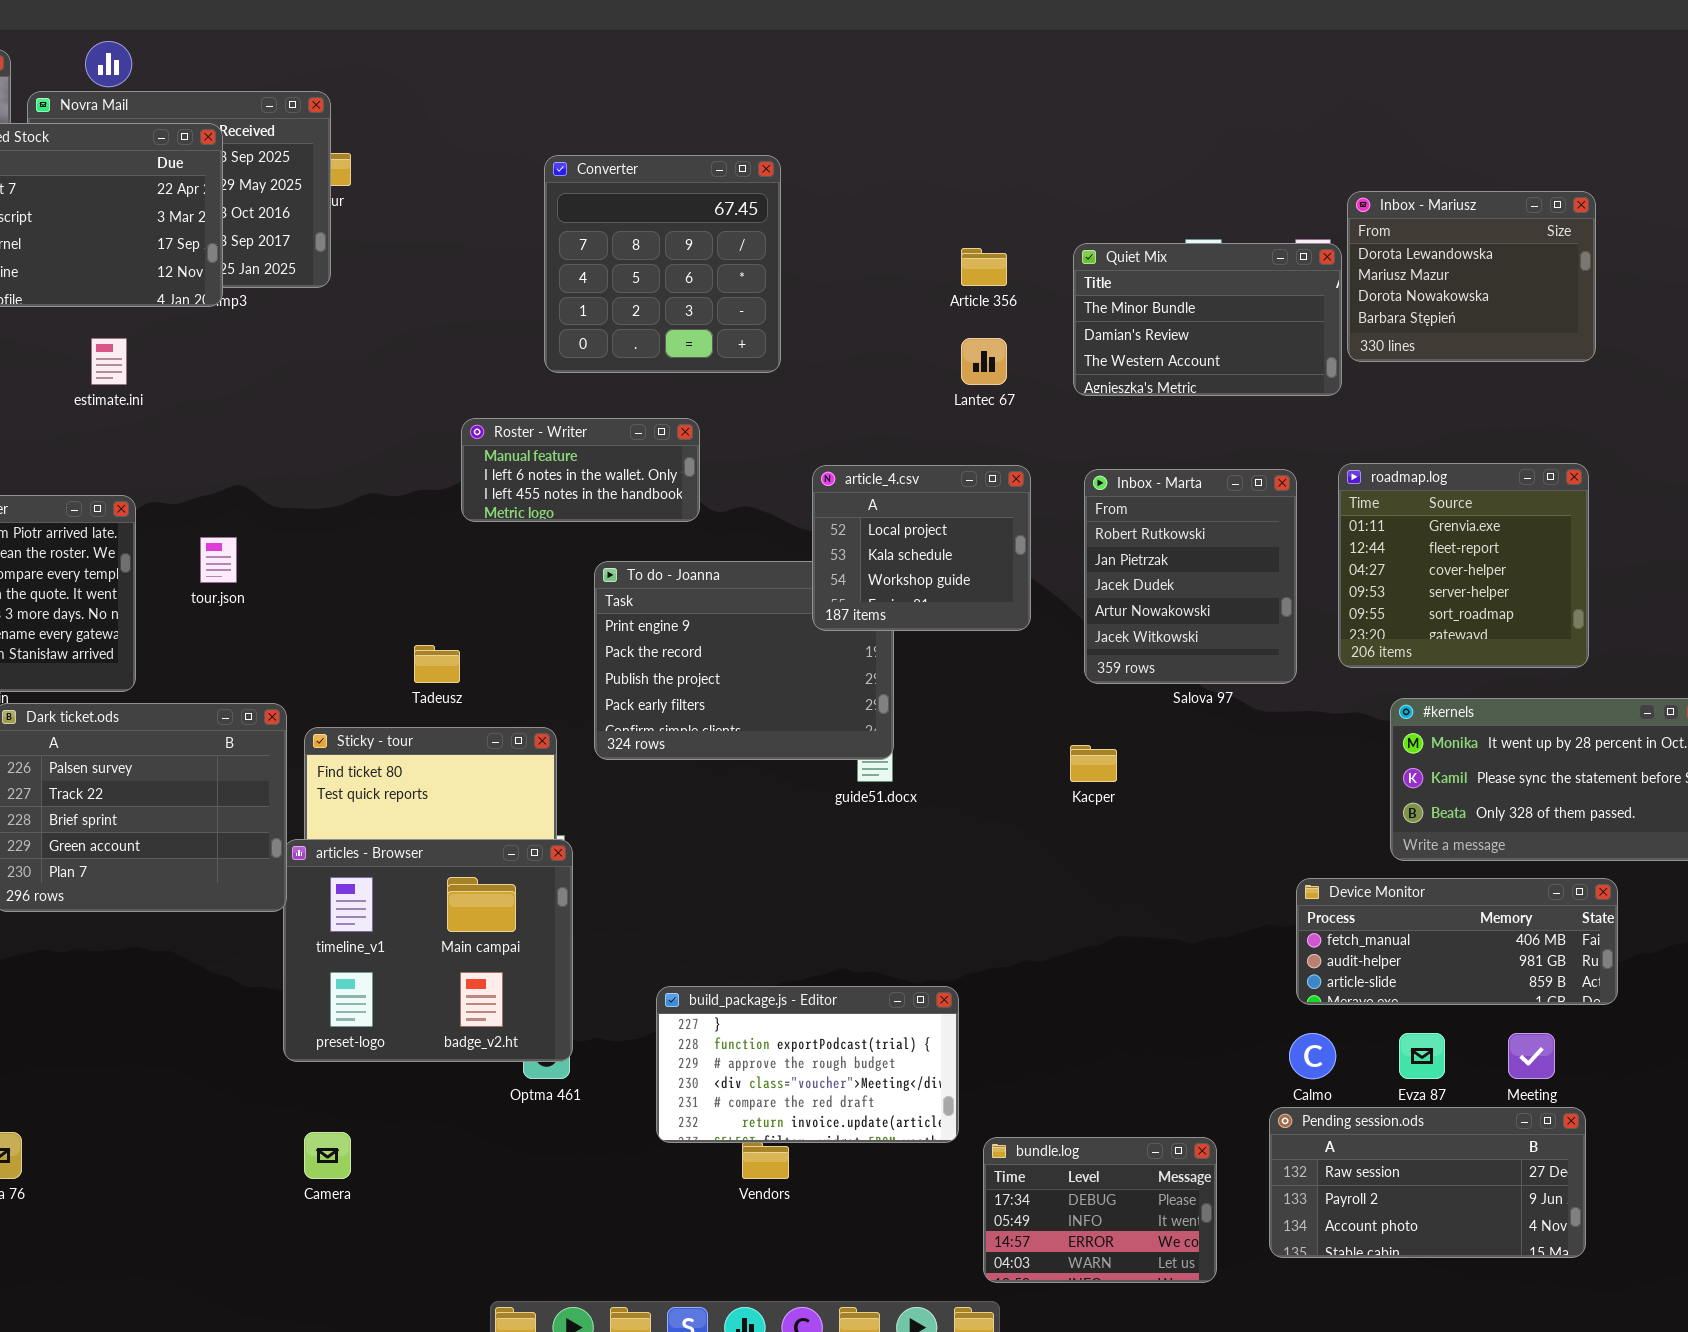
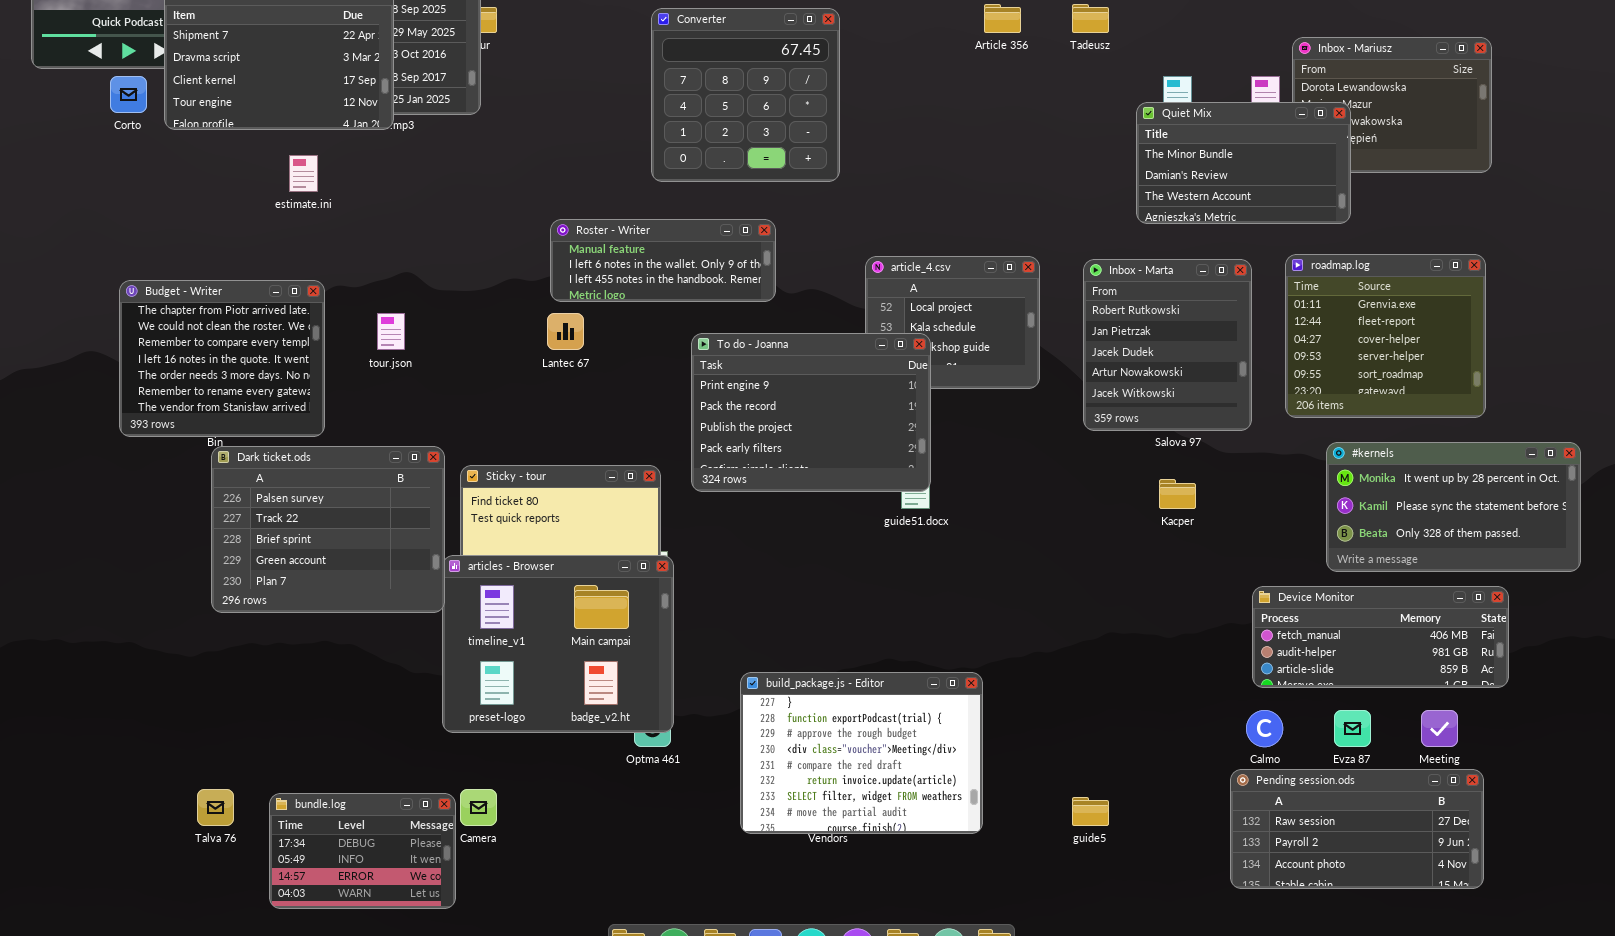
Quiet Mix: [1073,243,1342,396] -> [1136,102,1351,224], moved
Article 356: [961,248,1007,286] -> [984,4,1021,33], moved
Lantec 67: [961,338,1007,385] -> [547,313,584,350], moved
Roster - Writer: [461,418,700,522] -> [550,219,776,302], resized
To do - Joanna: [594,561,894,760] -> [691,333,931,492], raised
Tadeusz: [414,645,460,683] -> [1072,4,1109,33], moved
Kacper: [1070,745,1117,782] -> [1159,479,1196,509], moved
build_package.js - Editor: [656,986,959,1143] -> [740,672,983,834], resized
bundle.log: [983,1137,1217,1283] -> [269,793,456,909], moved

